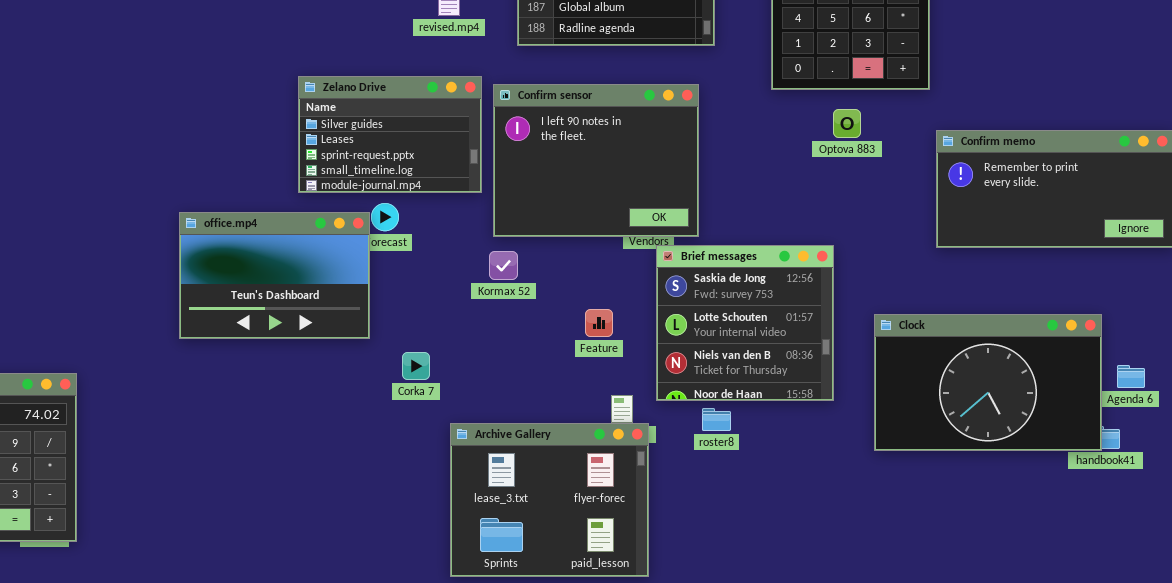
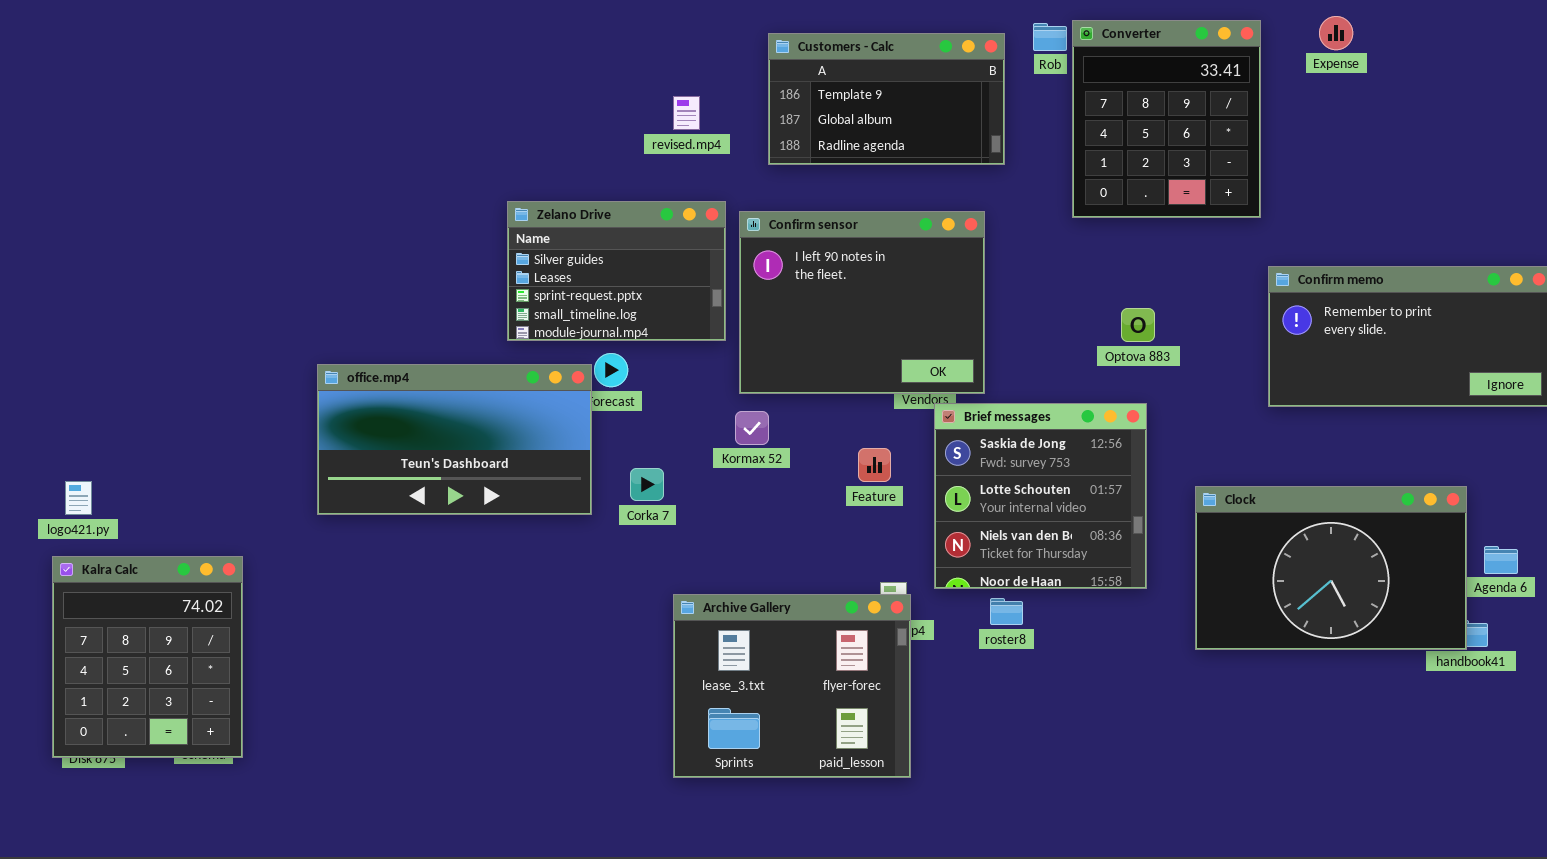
Optova 883: [833,109,861,138] -> [1121,308,1155,342], moved
office.mp4: [179,212,370,339] -> [317,364,592,515], resized
Feature: [585,309,613,337] -> [858,448,891,482], moved
Corka 7: [402,352,430,380] -> [630,468,664,501], moved
Archive Gallery: [450,423,649,577] -> [673,594,911,778], moved

